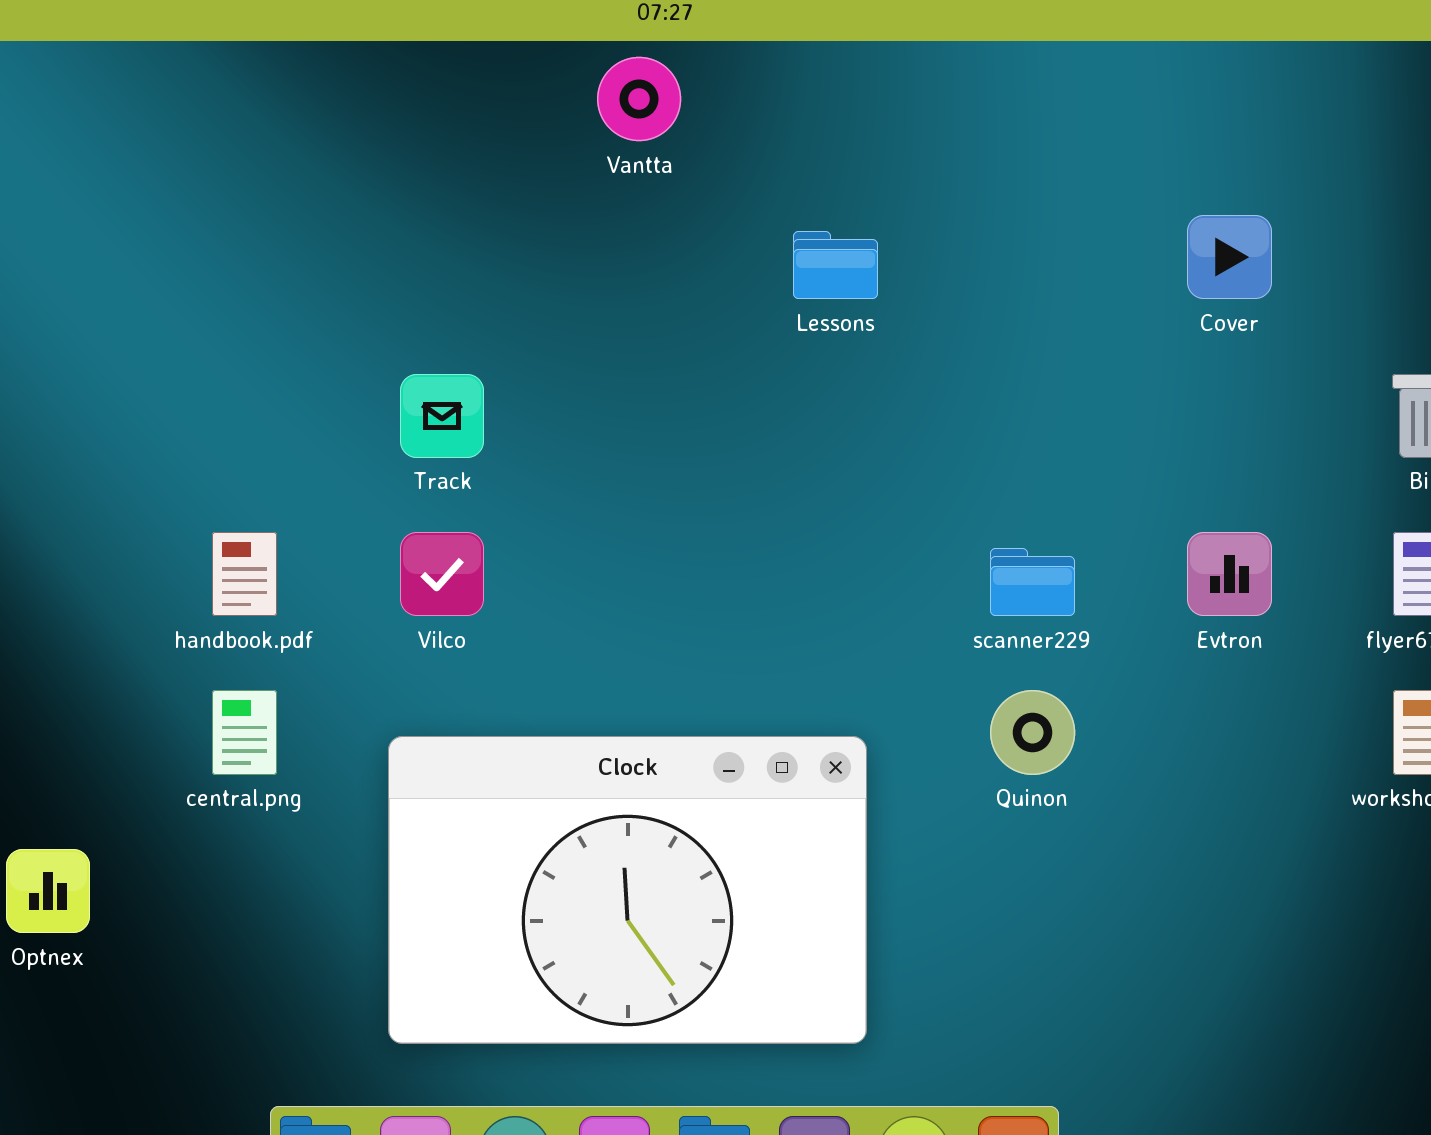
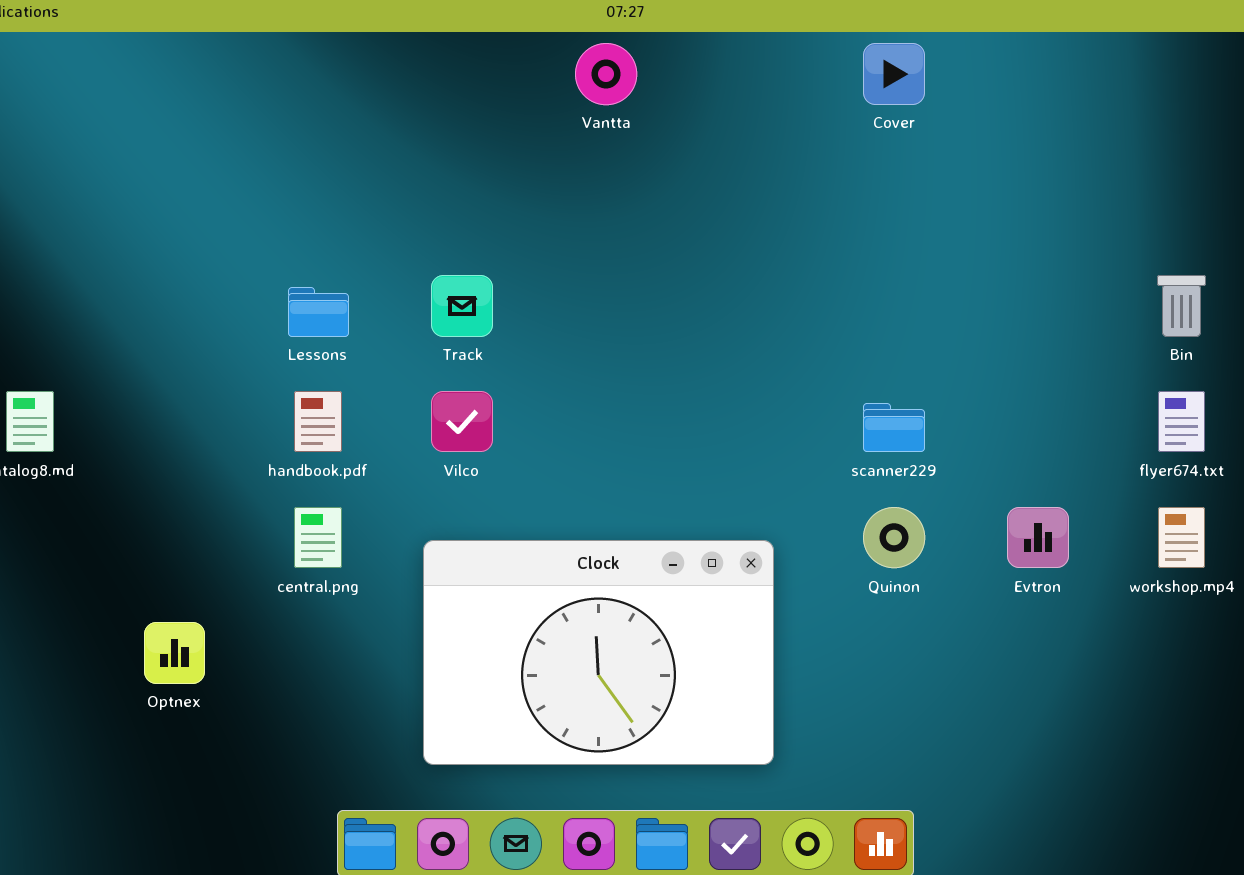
Cover: [1187,215,1272,299] -> [863,43,925,105], moved
Lessons: [793,231,878,299] -> [288,287,349,337], moved
Evtron: [1187,532,1272,616] -> [1007,507,1069,568], moved

